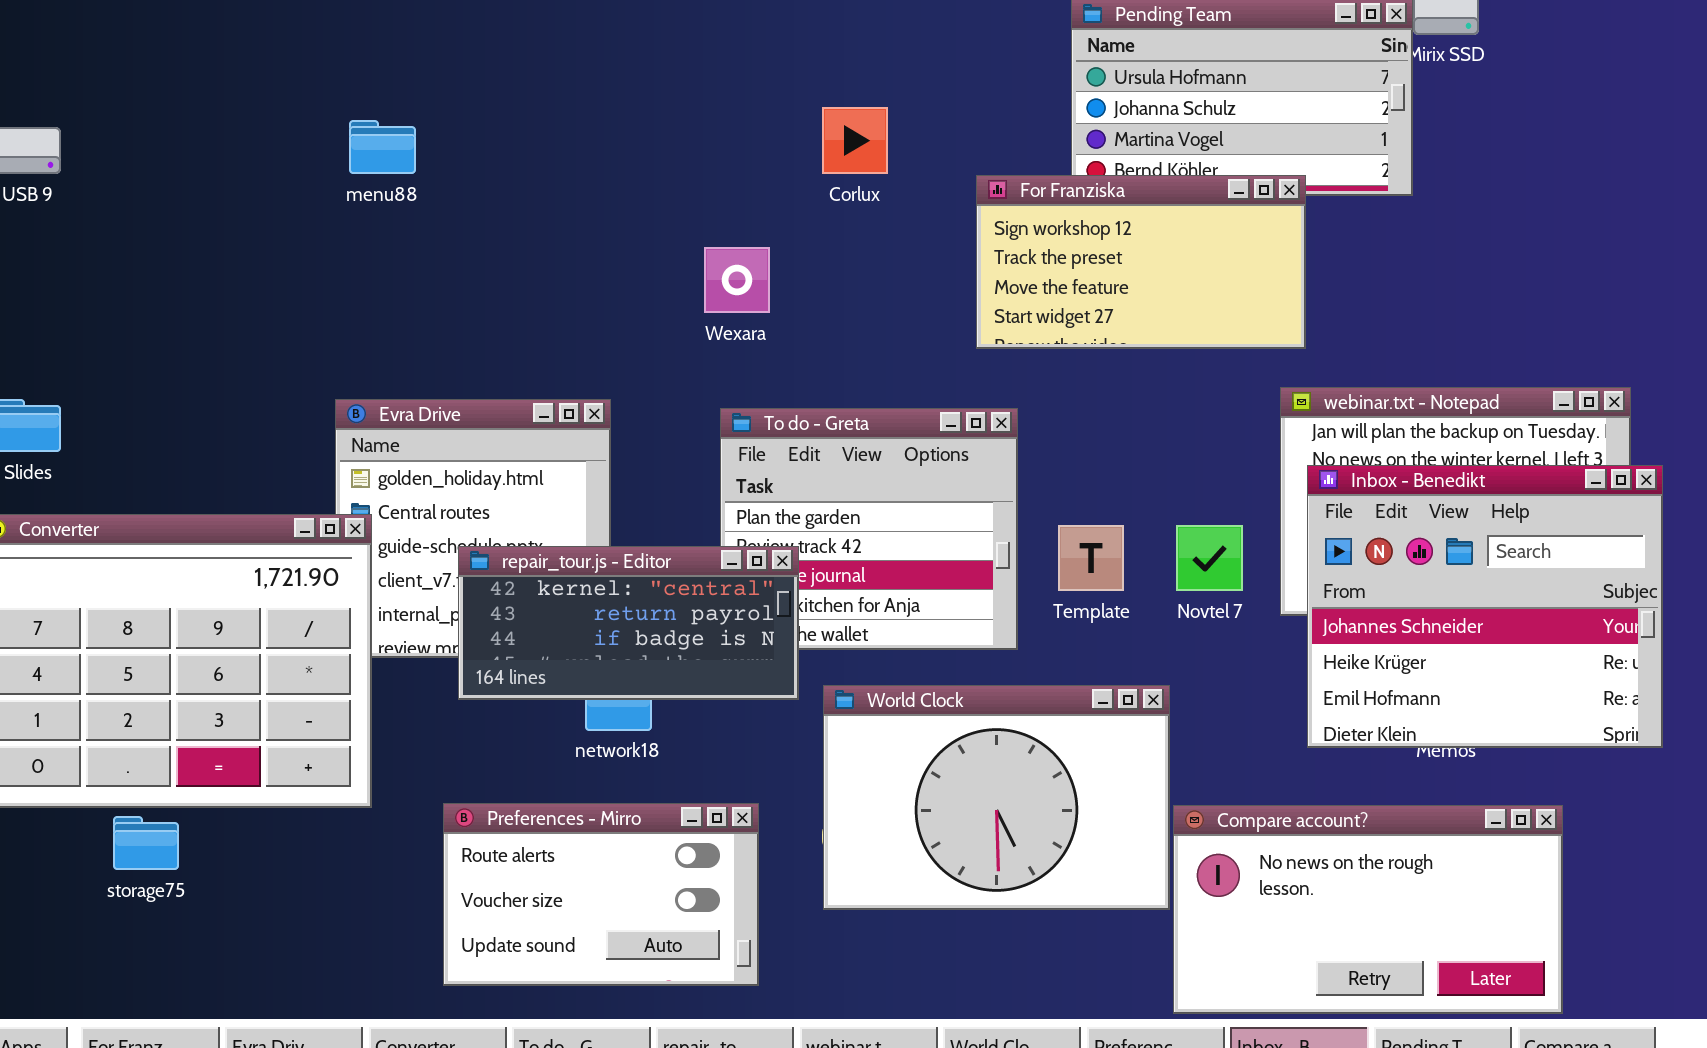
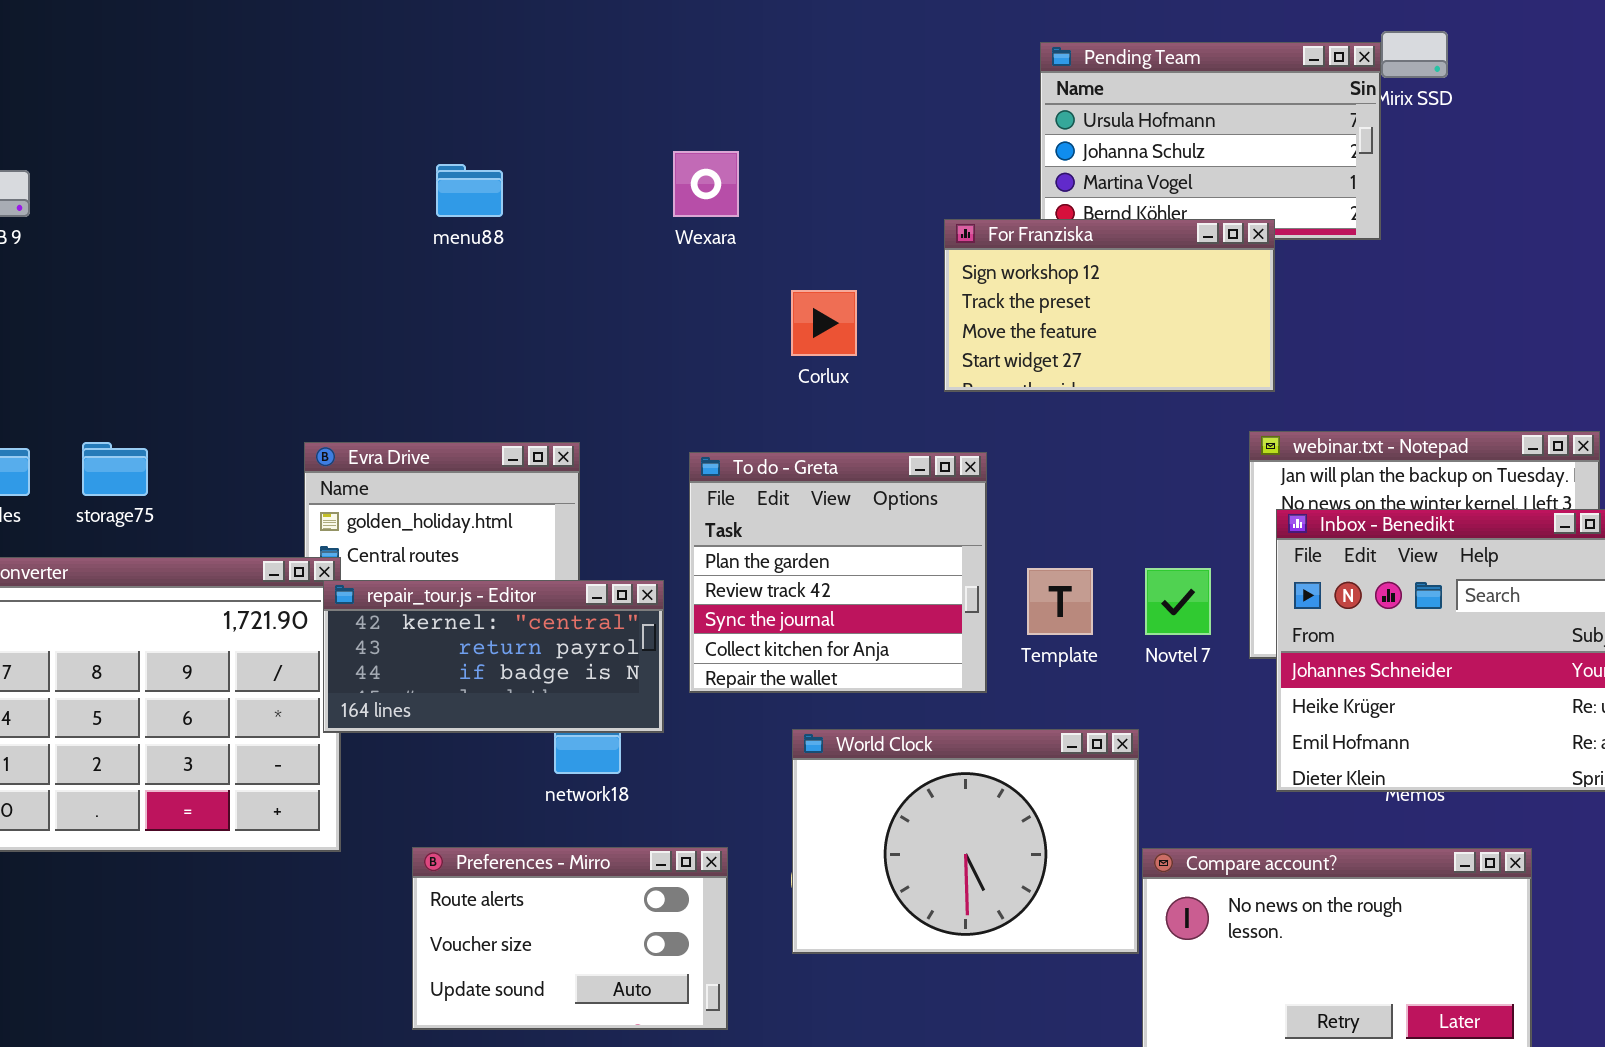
Corlux: [822,107,888,174] -> [791,290,857,356], moved
menu88: [349,120,416,174] -> [436,164,503,217], moved
Wexara: [704,247,770,313] -> [673,151,739,217], moved
repair_tour.js - Editor: [458,546,799,700] -> [323,580,664,733], moved
storage75: [113,816,179,870] -> [82,442,148,496], moved

